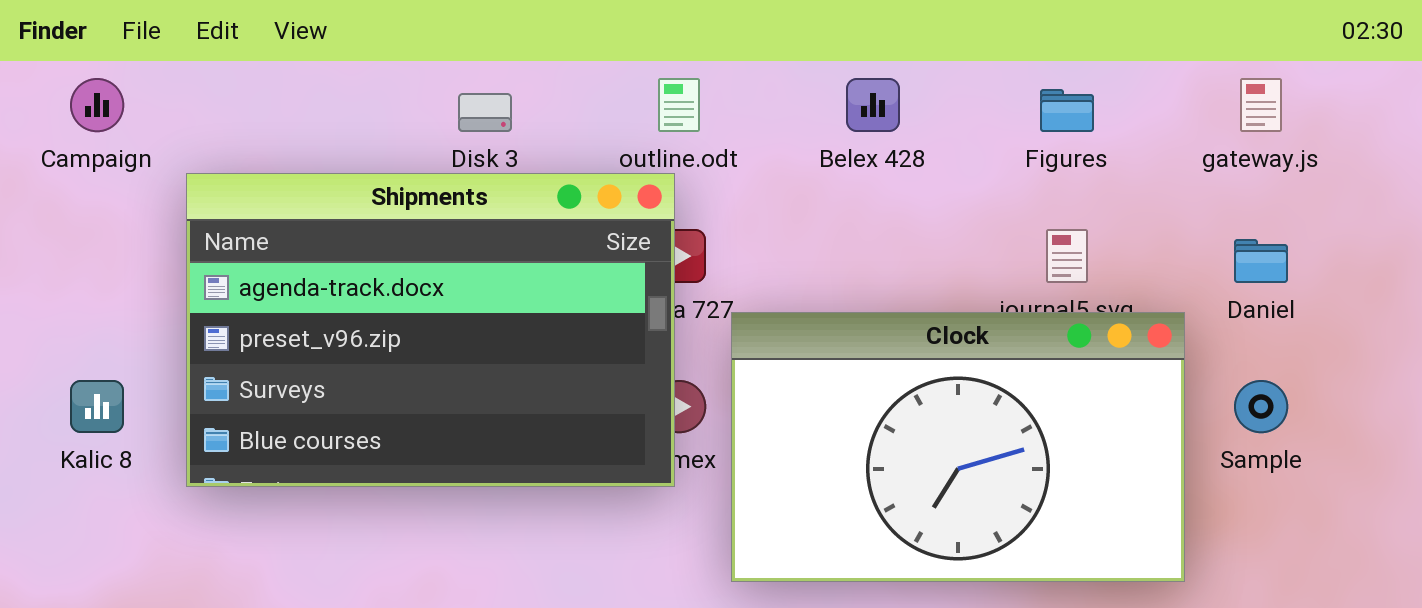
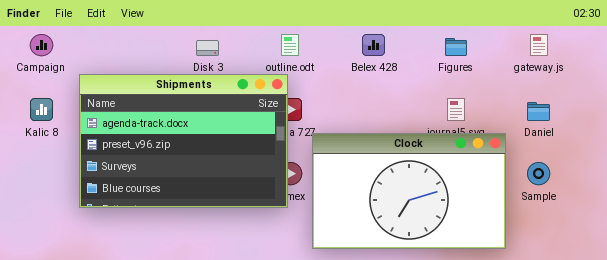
Kalic 8: [70,380,124,433] -> [30,98,53,121], moved

